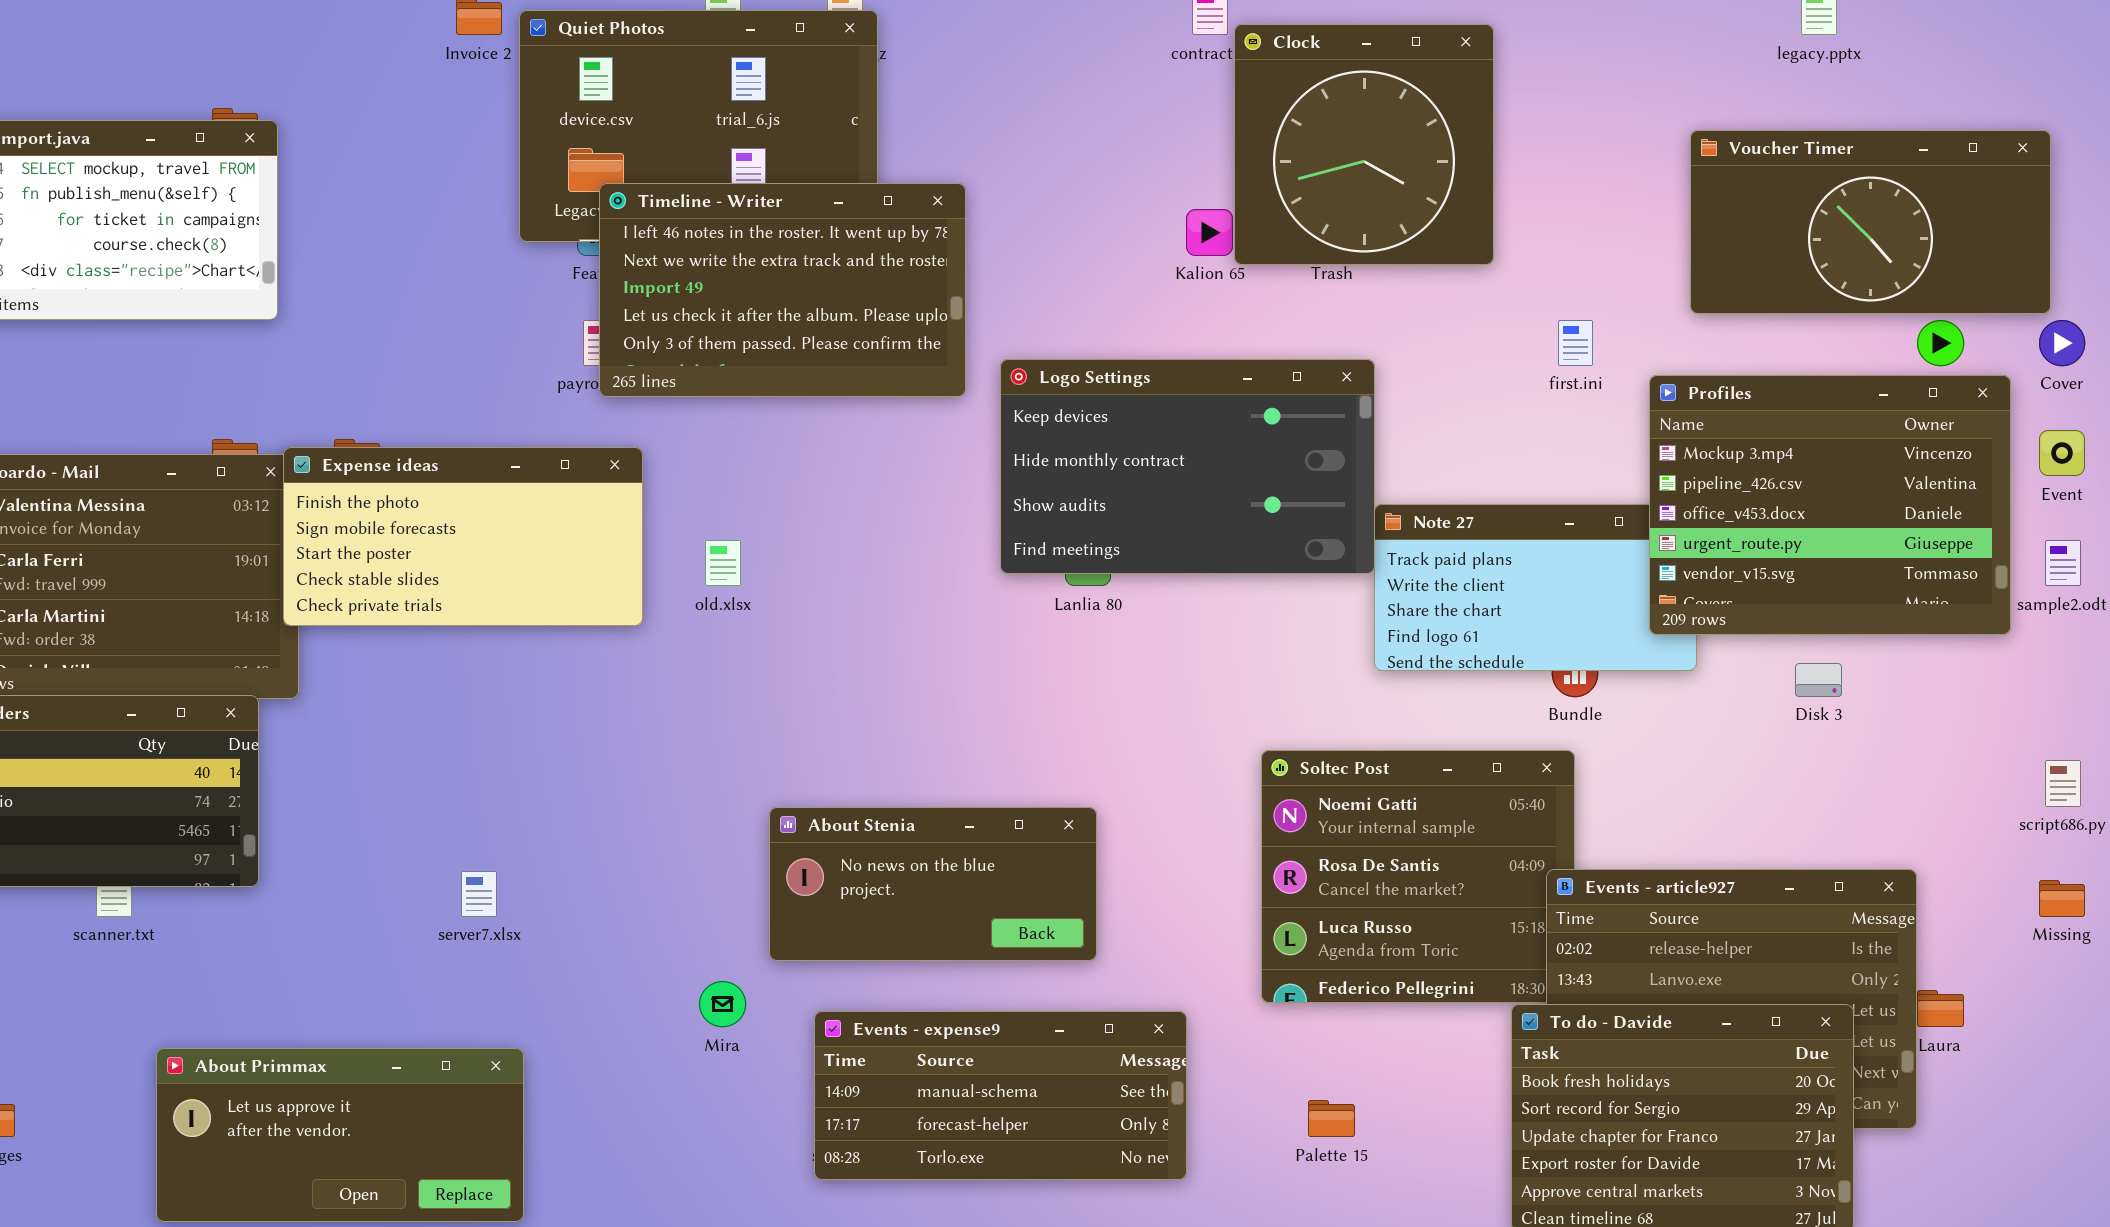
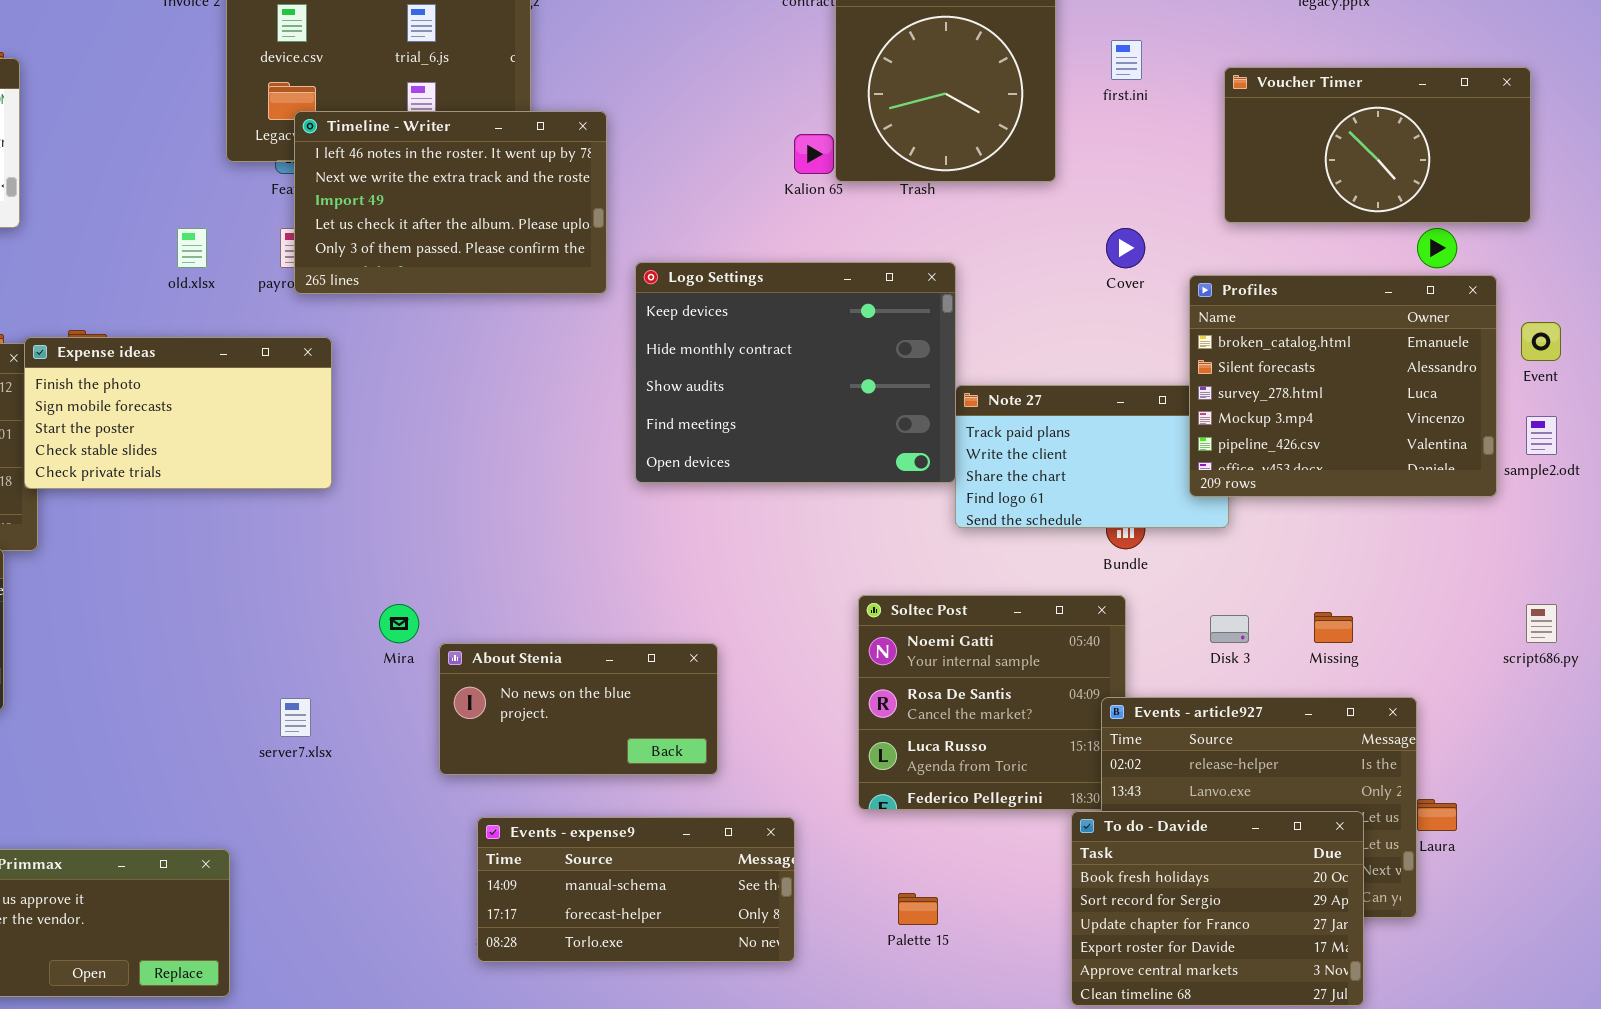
first.ini: [1558,320,1593,366] -> [1111,40,1142,80], moved
Cover: [2039,320,2085,366] -> [1106,228,1145,268], moved
Logo Settings: [1000,359,1375,574] -> [635,262,956,483], resized
Profiles: [1649,375,2011,635] -> [1189,275,1497,497], scrolled up 3 rows
old.xlsx: [705,540,741,586] -> [177,228,207,268], moved
Disk 3: [1795,663,1842,697] -> [1210,615,1249,643], moved
server7.xlsx: [461,871,497,917] -> [280,698,311,737], moved
Missing: [2039,880,2085,917] -> [1314,612,1353,643], moved
Mira: [699,981,746,1027] -> [379,604,419,643], moved

